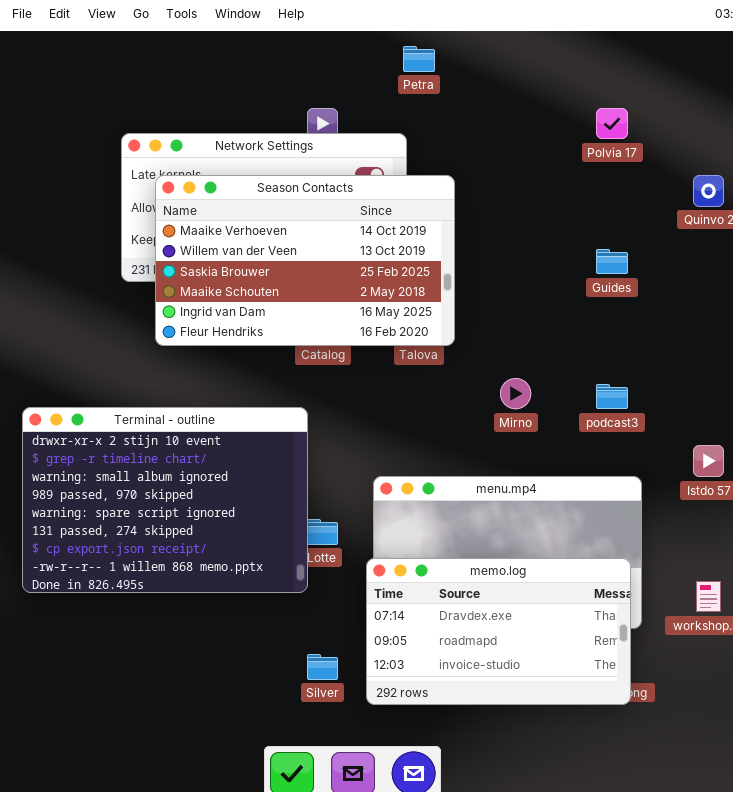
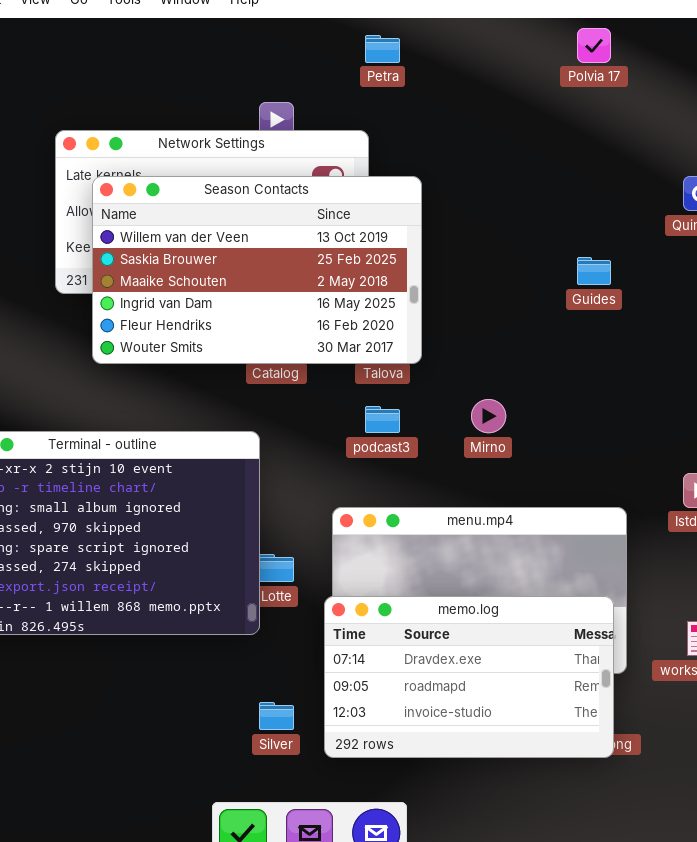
Polvia 17: [596,108,628,139] -> [577,28,611,63], moved
Season Contacts: [155,175,455,346] -> [92,176,422,364], scrolled down 1 row
podcast3: [596,384,628,409] -> [365,406,400,433], moved

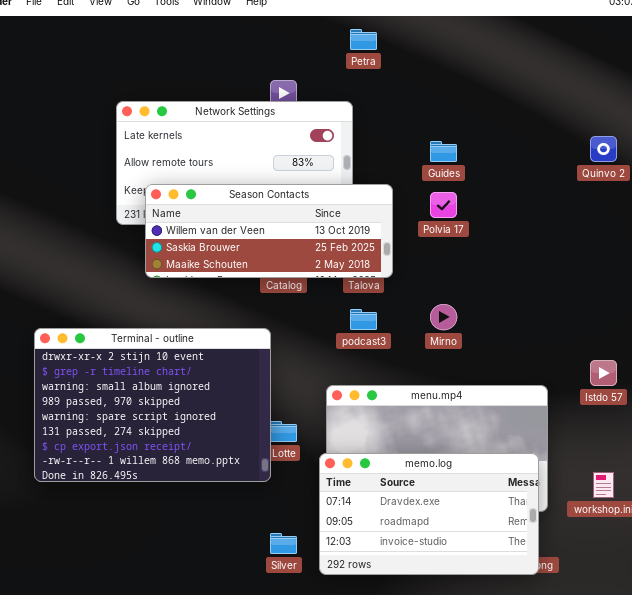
Polvia 17: [577,28,611,63] -> [430,192,457,218], moved
Season Contacts: [92,176,422,364] -> [145,184,393,278], resized
Guides: [577,257,611,285] -> [430,141,457,162], moved

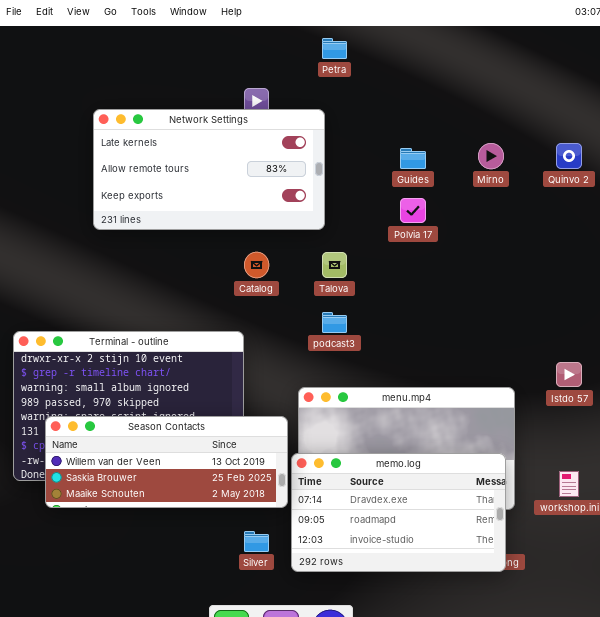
Season Contacts: [145,184,393,278] -> [45,416,288,508], moved
Mirno: [430,304,457,330] -> [478,143,504,169], moved

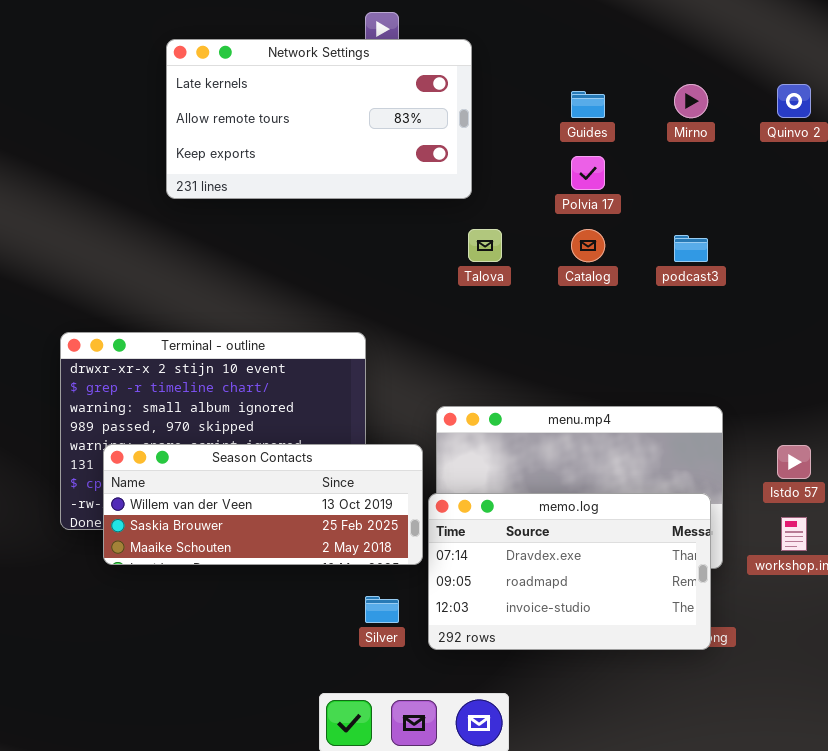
Catalog: [244,252,269,278] -> [571,229,605,262], moved
podcast3: [322,312,347,333] -> [674,235,708,262], moved
Istdo 57: [556,362,582,387] -> [777,445,811,479], moved

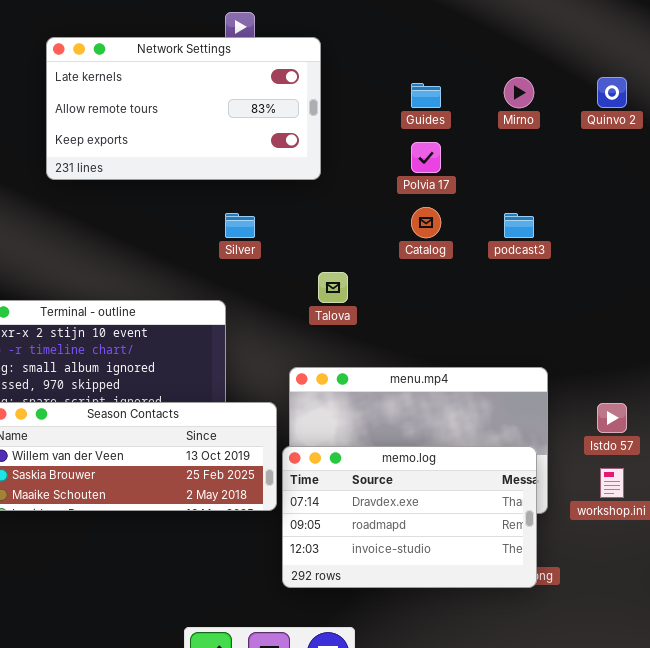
Talova: [468,229,502,262] -> [318,272,348,303], moved
Silver: [365,596,399,623] -> [225,213,255,238], moved

